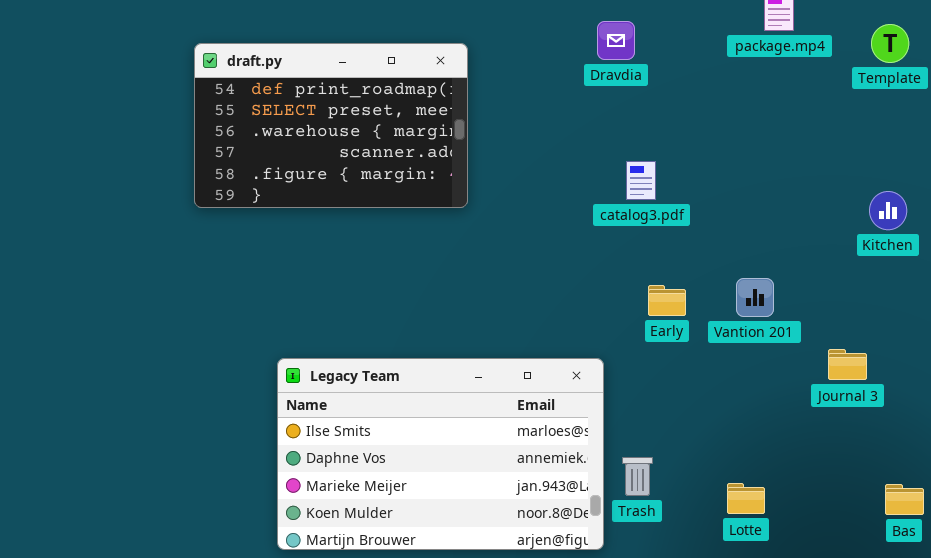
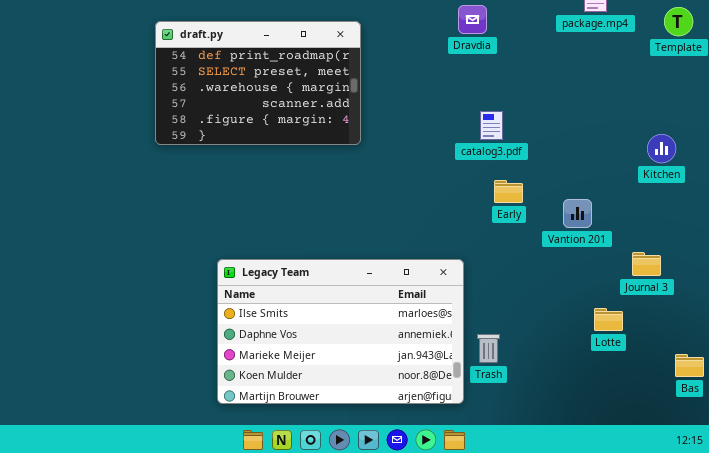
Kitchen: [869,191,907,230] -> [647,134,676,163], moved
Early: [648,285,686,316] -> [494,180,523,203], moved
Lotte: [727,483,765,514] -> [594,308,623,331], moved

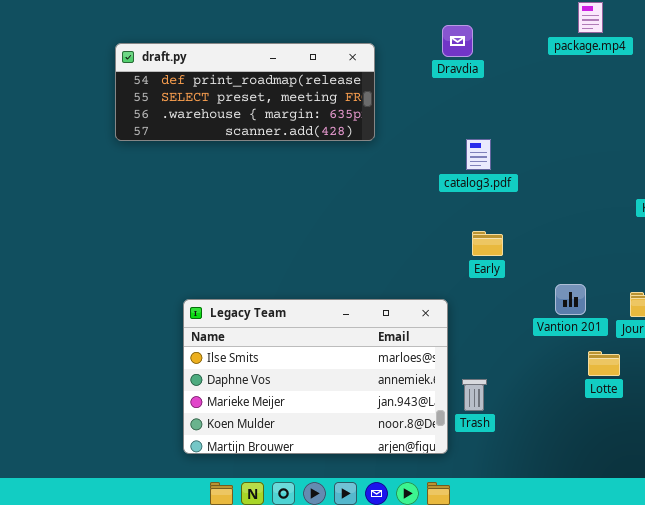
draft.py: [155,21,361,145] -> [115,43,375,141], resized
Early: [494,180,523,203] -> [472,231,503,256], moved
Vantion 201: [563,199,592,228] -> [555,284,586,315], moved

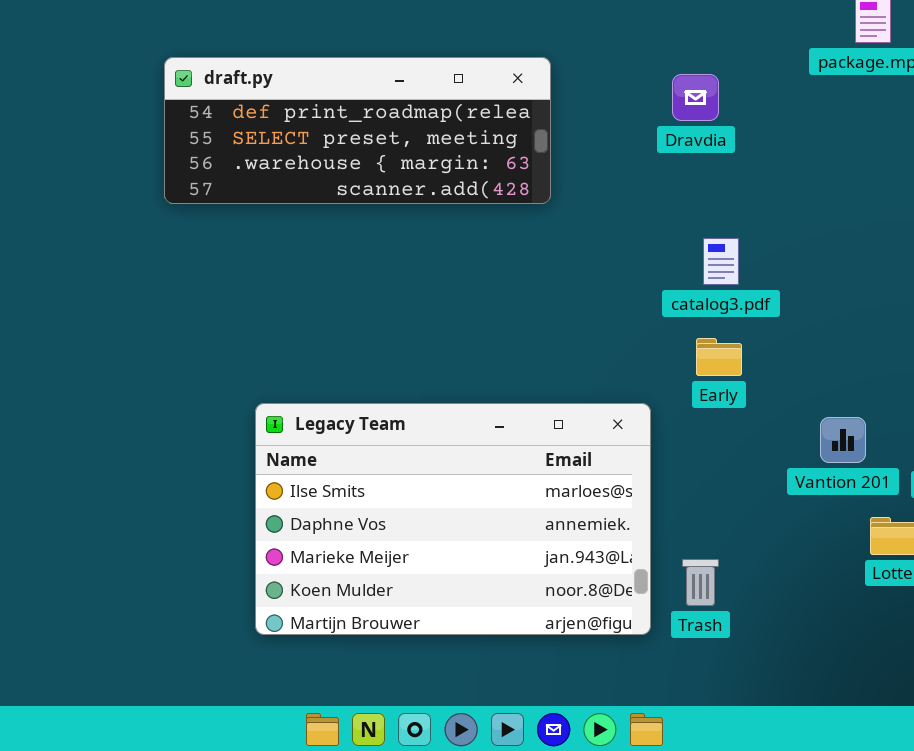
Dravdia: [442,25,473,57] -> [672,74,719,121], moved
catalog3.pdf: [466,139,491,170] -> [703,238,739,285], moved
Legacy Team: [183,299,448,454] -> [255,403,651,635], moved

